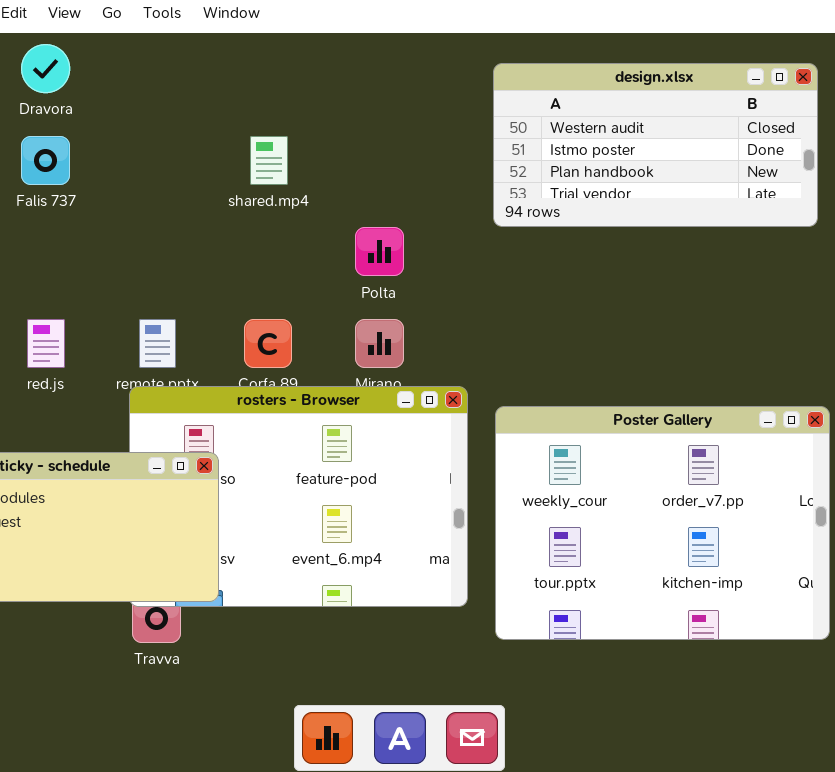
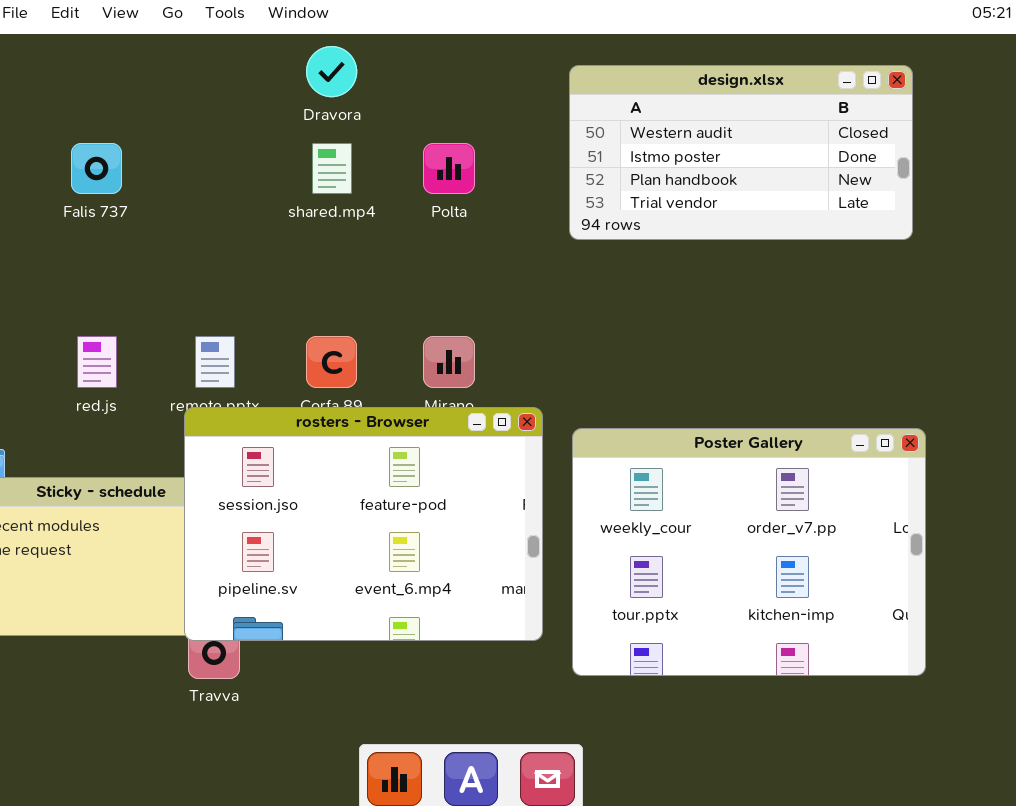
Dravora: [21,44,70,93] -> [306,46,357,97], moved
Polta: [355,227,404,276] -> [423,143,475,194], moved
rosters - Browser: [129,386,468,607] -> [184,407,543,641], raised

